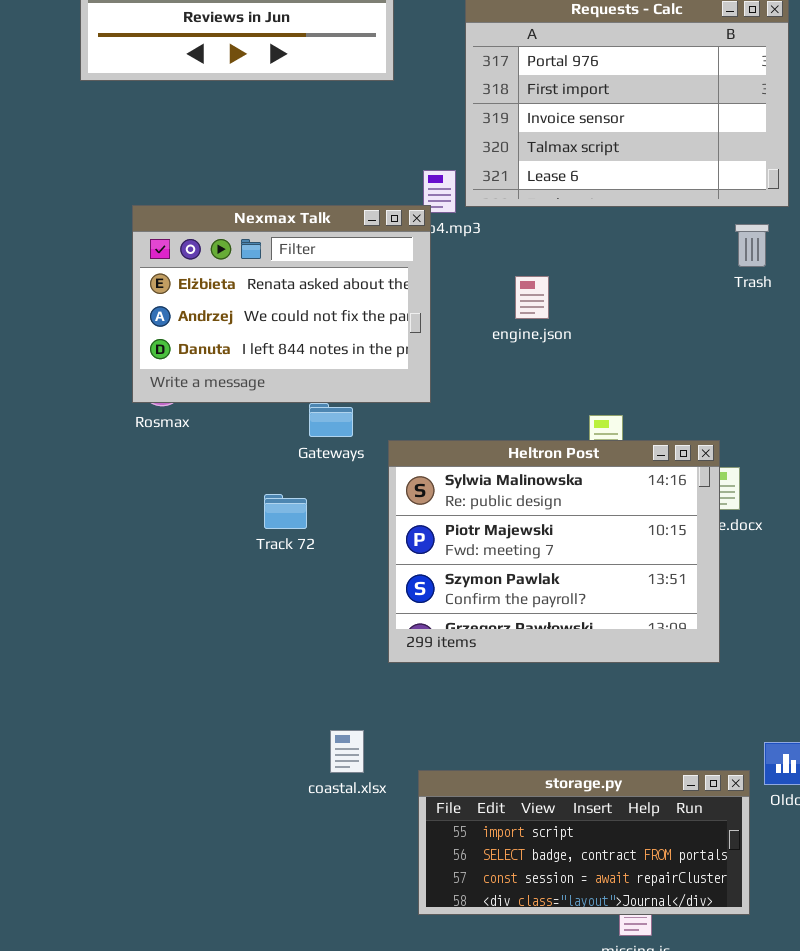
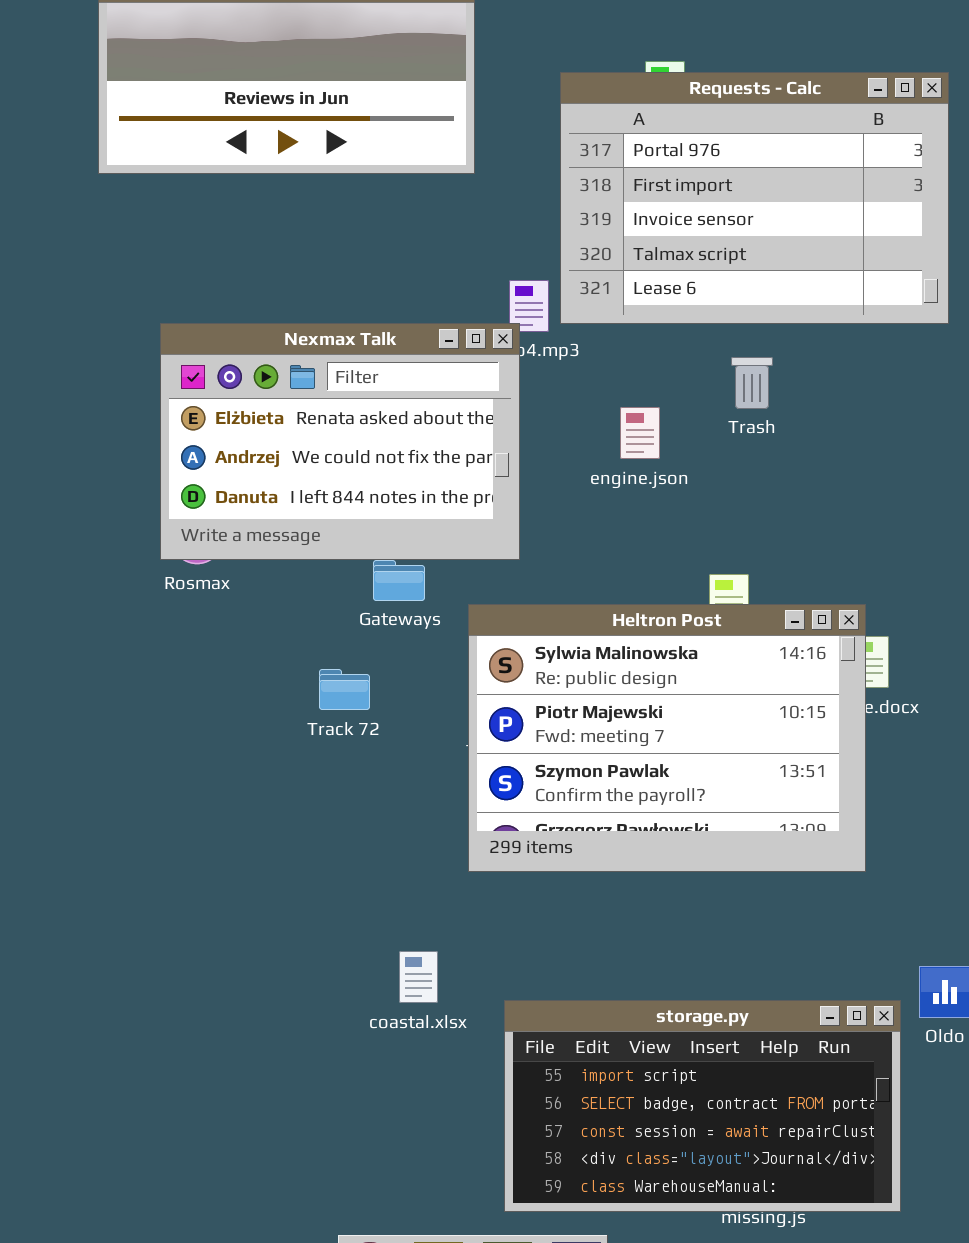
Trash: [735,224,769,267] -> [731,357,773,409], moved
storage.py: [418,770,750,915] -> [504,1000,901,1212], resized

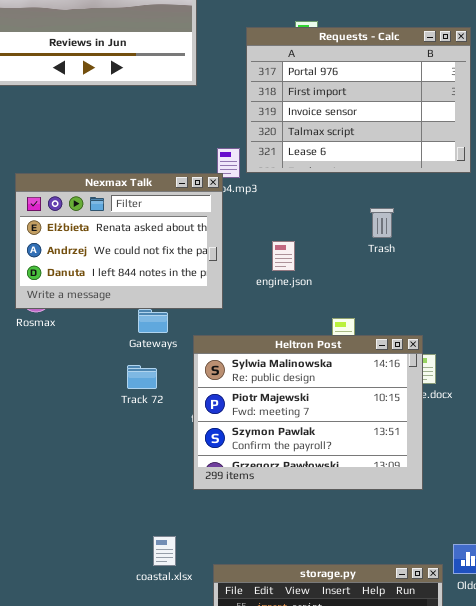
Trash: [731,357,773,409] -> [370,208,394,238], moved
engine.json: [620,407,660,459] -> [272,241,295,271], moved
Track 72: [319,669,370,710] -> [127,365,157,389], moved

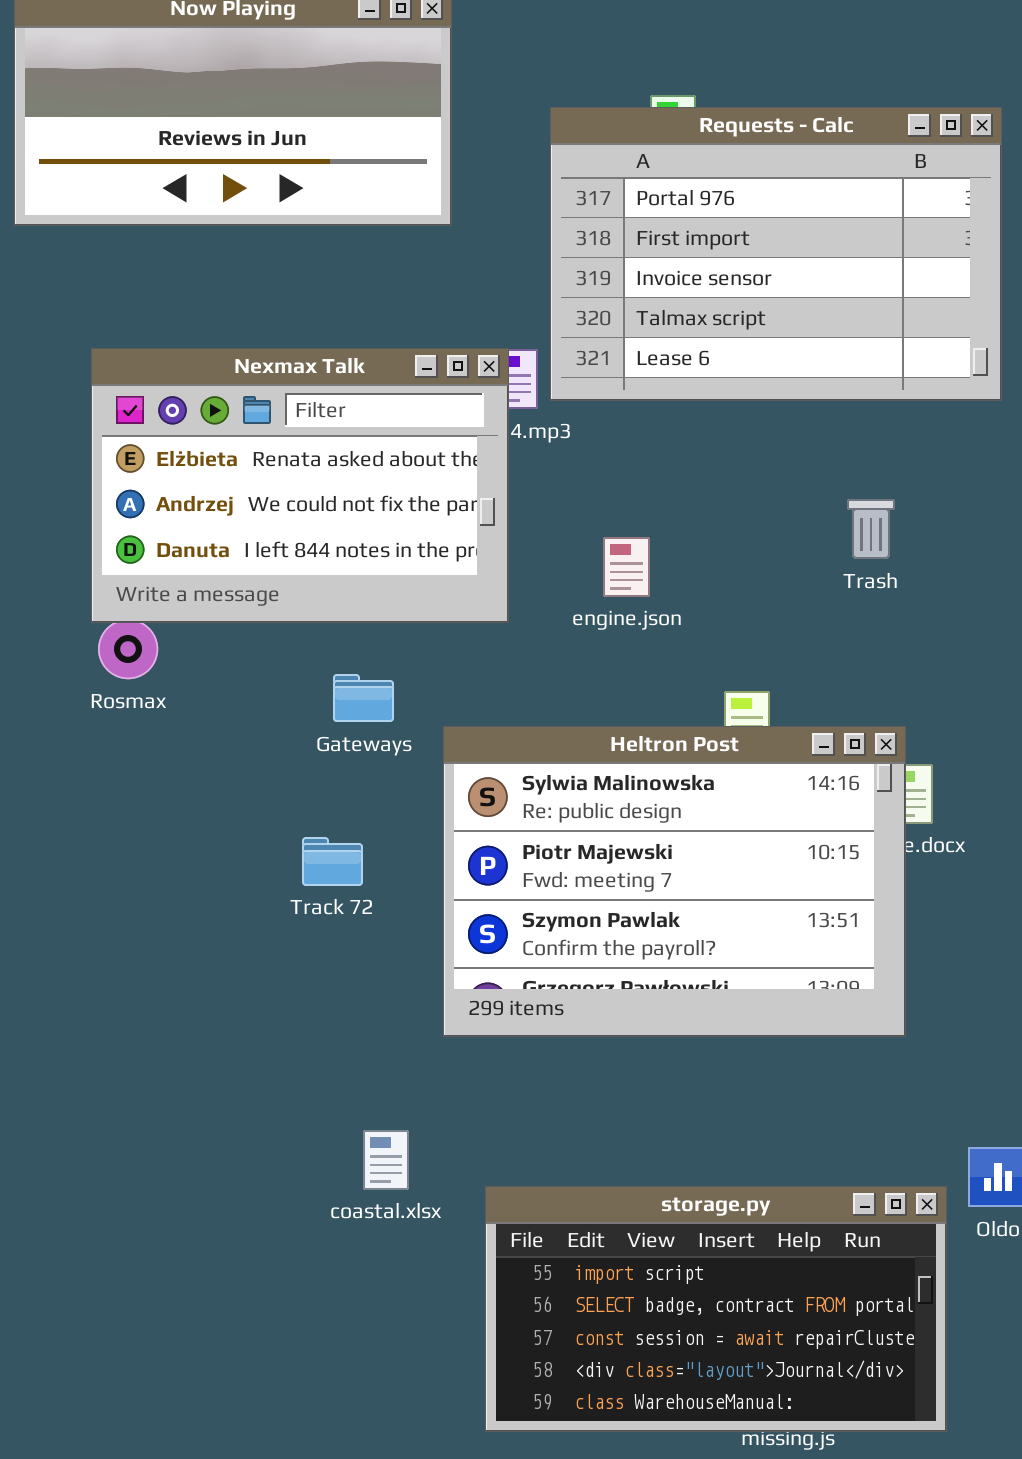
Nexmax Talk: [15,173,223,309] -> [91,348,509,623], moved
Trash: [370,208,394,238] -> [847,499,895,559], moved
Track 72: [127,365,157,389] -> [302,837,363,886], moved

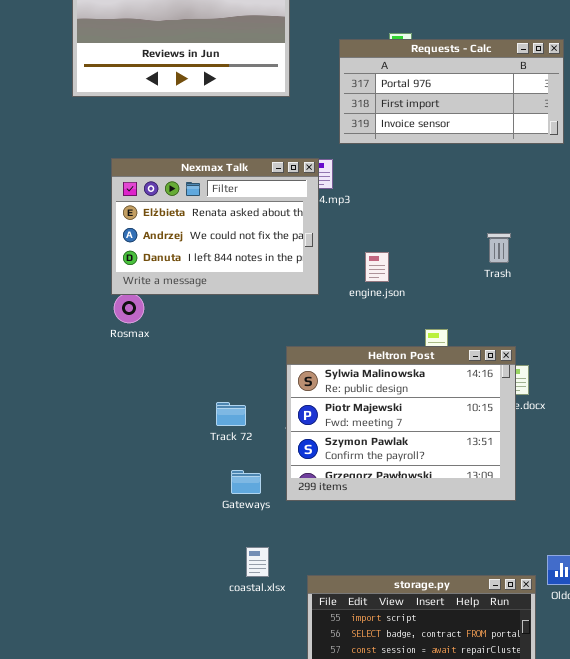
Requests - Calc: [550,107,1002,401] -> [339,39,564,144], resized
Gateways: [333,674,394,722] -> [231,470,261,494], moved

